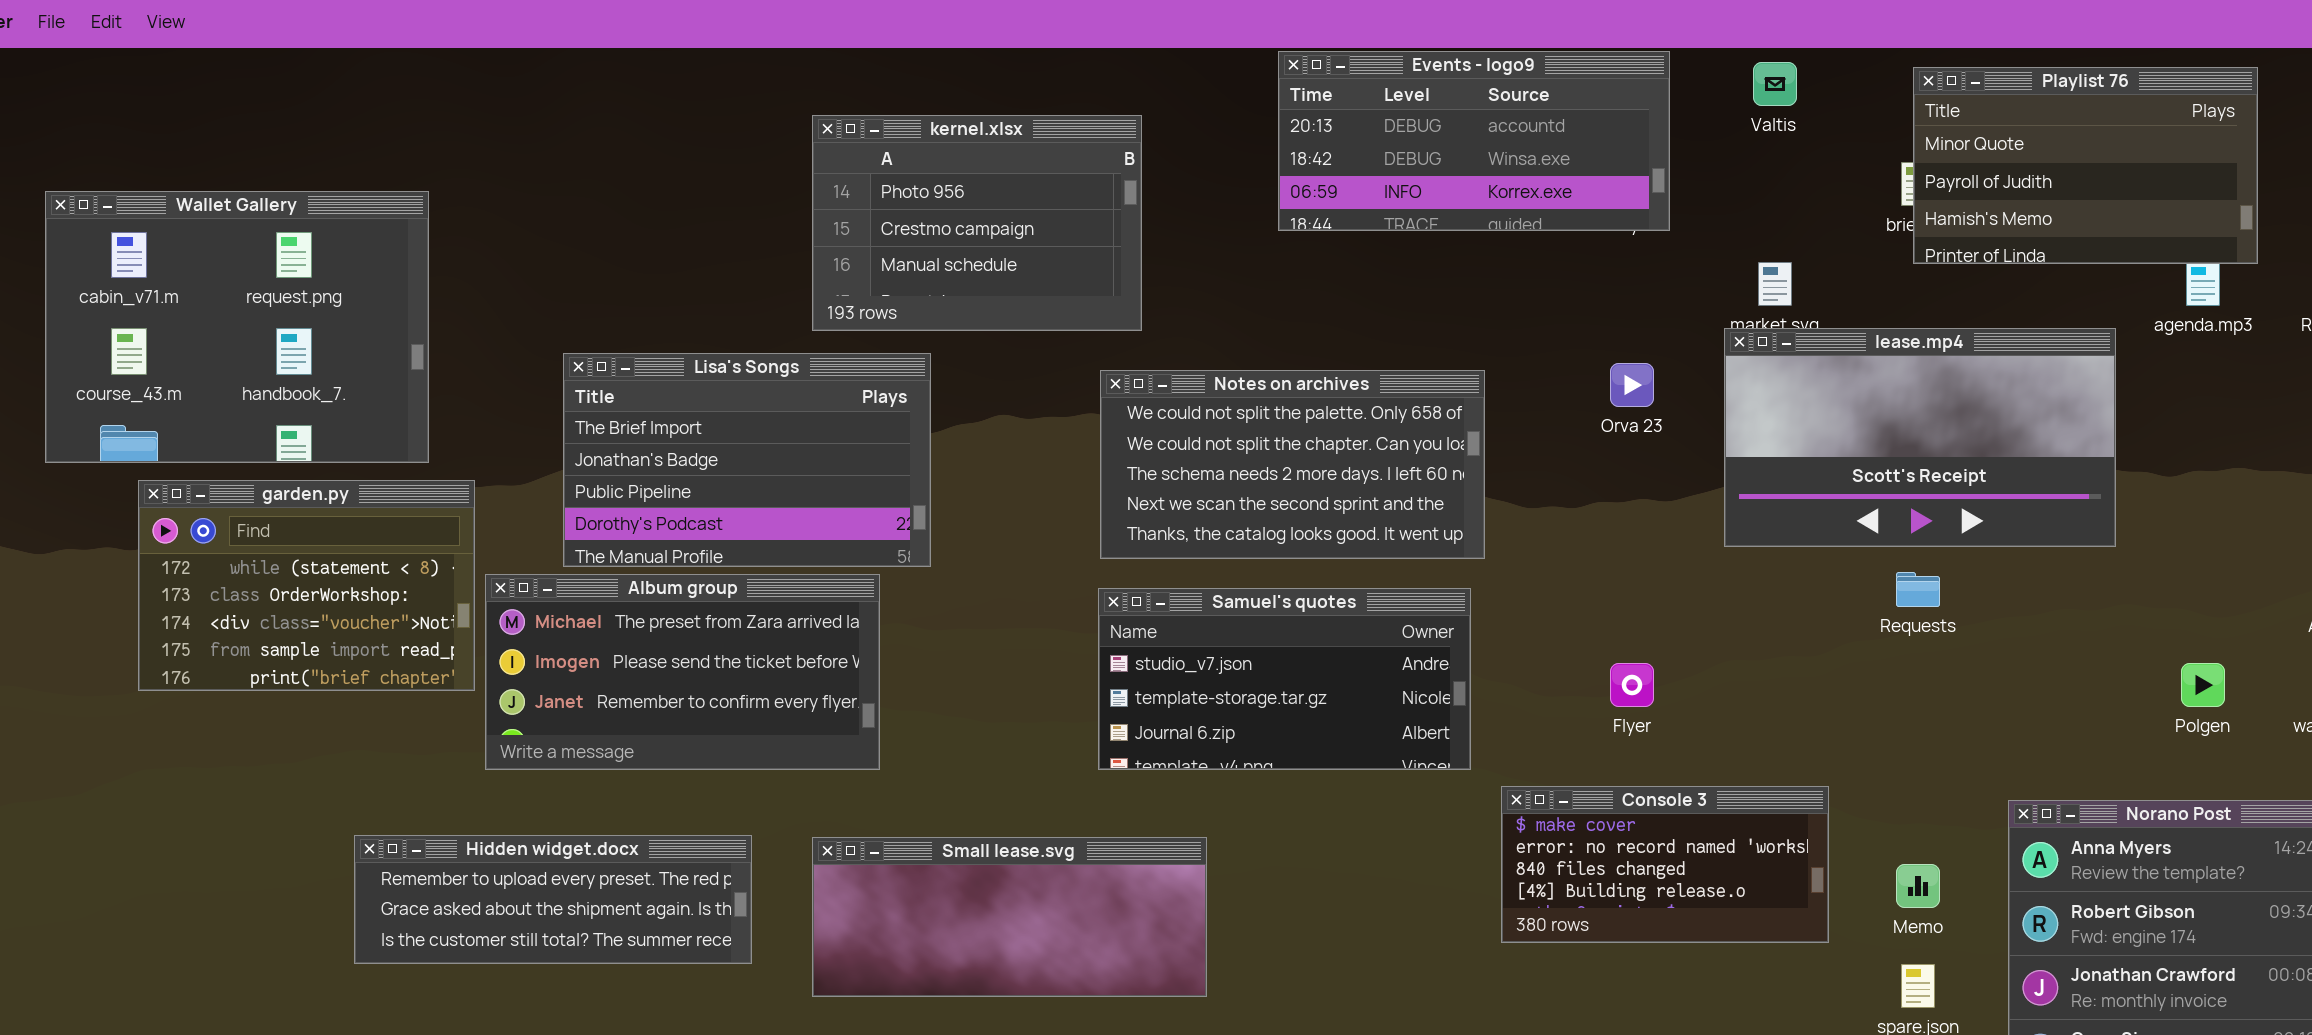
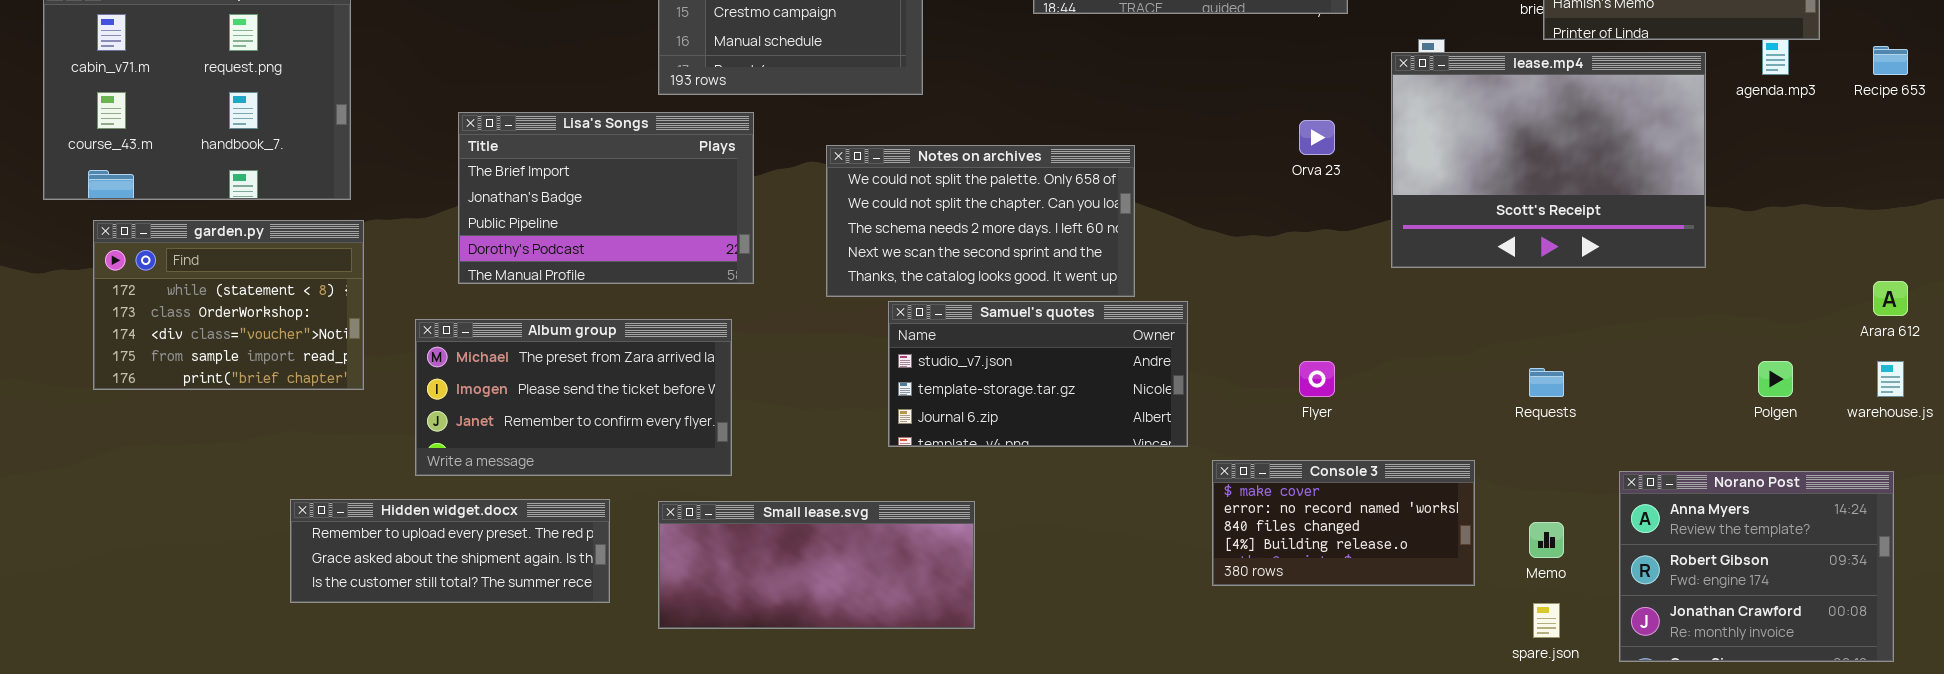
lease.mp4: [1724,328,2116,547] -> [1391,52,1706,268], resized
Notes on archives: [1100,370,1485,559] -> [826,145,1135,297], moved
garden.py: [138,480,475,691] -> [93,220,364,390], moved
Requests: [1896,572,1940,607] -> [1529,368,1564,397], moved
Album group: [485,574,880,770] -> [415,319,732,476], moved

